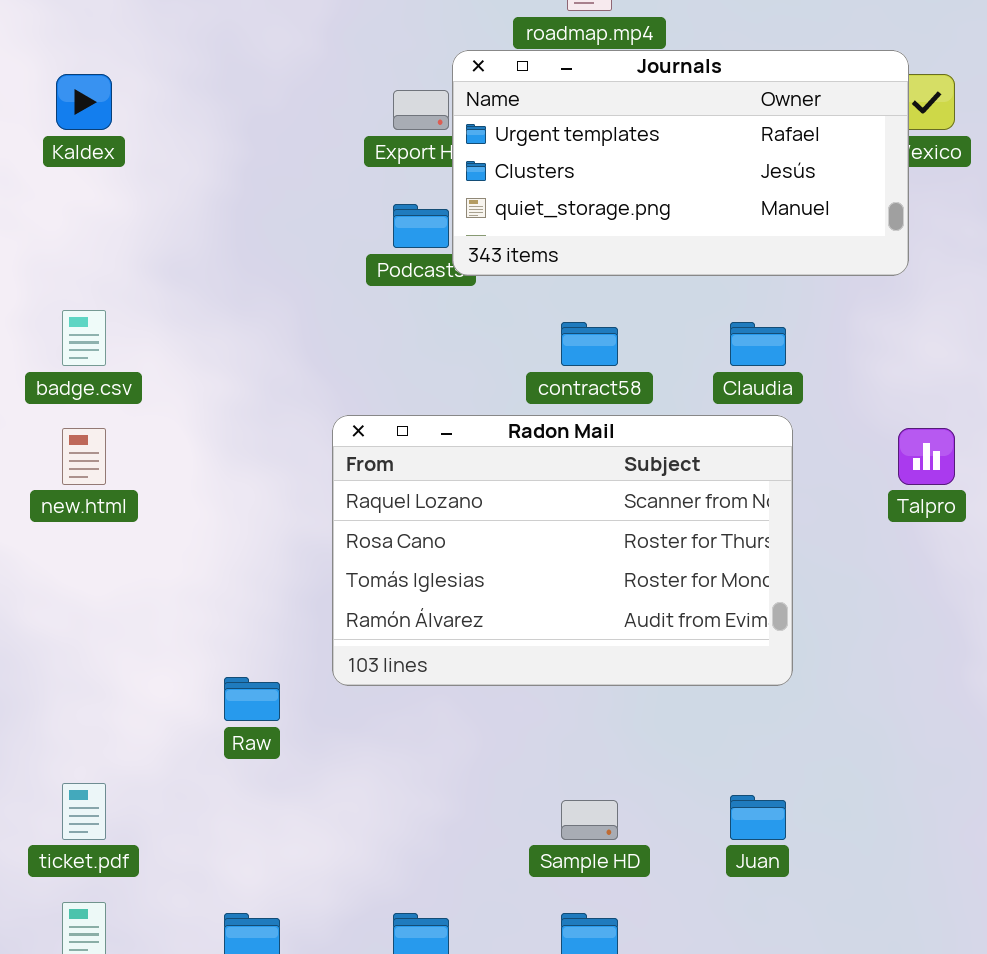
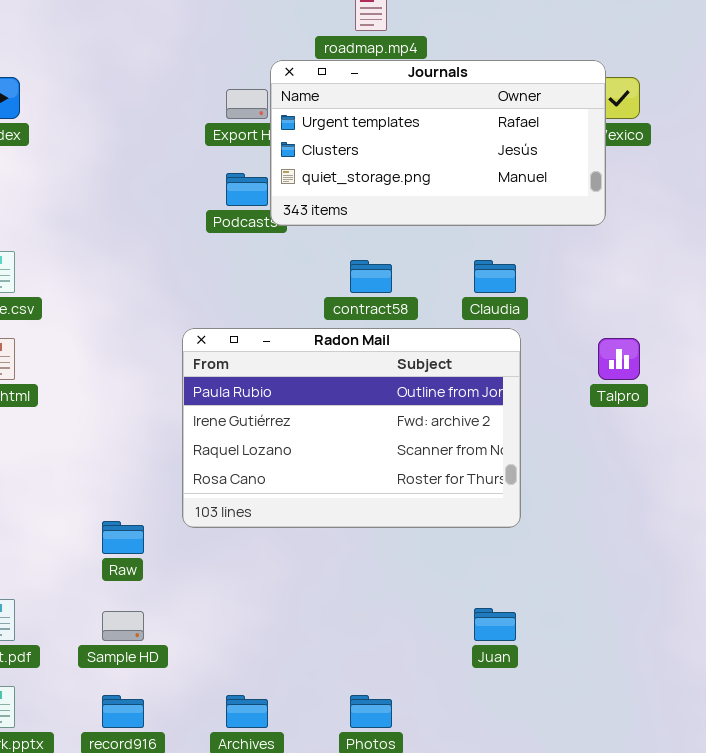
Radon Mail: [332,415,793,686] -> [182,328,521,528], scrolled up 2 rows
Sample HD: [561,800,618,840] -> [102,611,144,641], moved

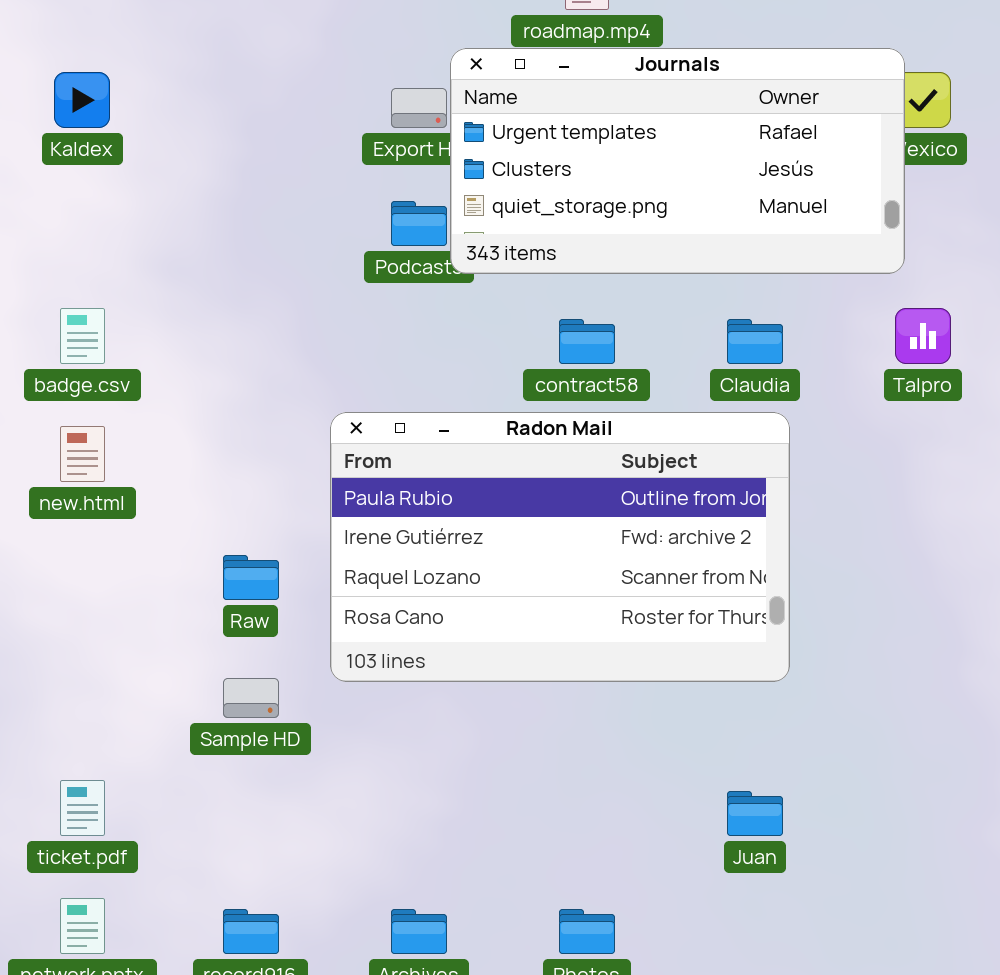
Talpro: [598,338,640,380] -> [895,308,951,364], moved
Raw: [102,521,144,554] -> [223,555,279,600], moved
Sample HD: [102,611,144,641] -> [223,678,279,718], moved

